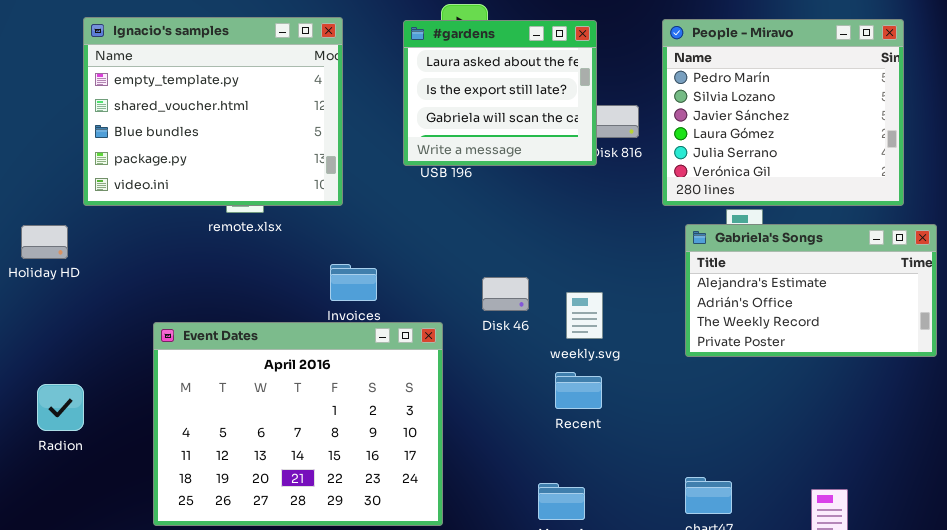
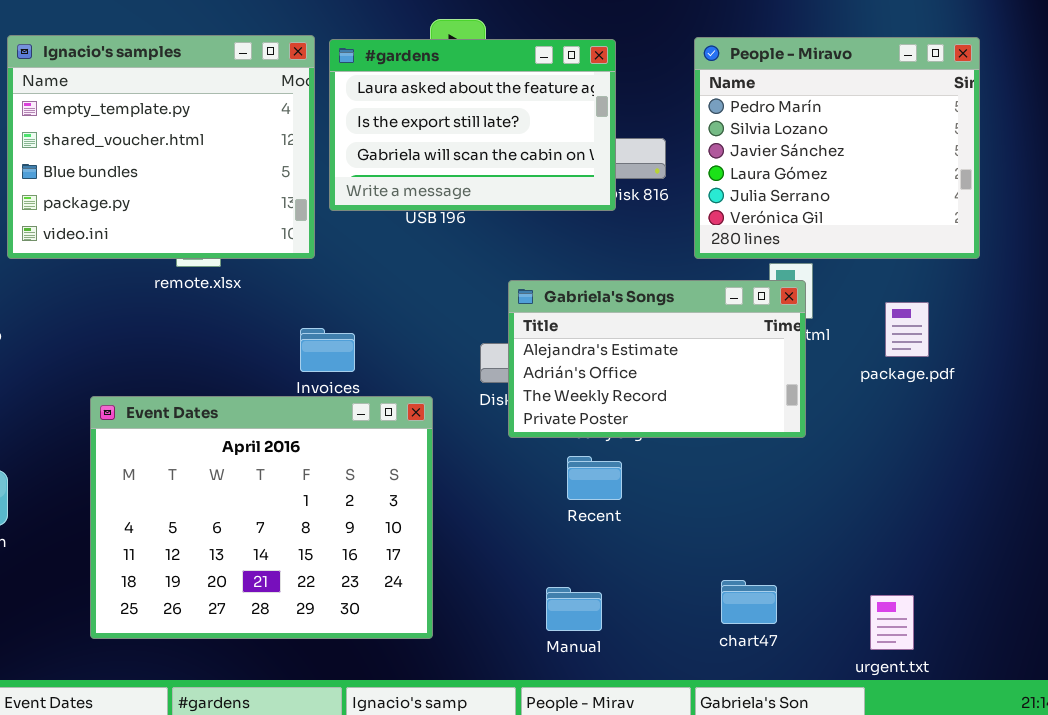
#gardens: [403,20,597,166] -> [329,39,616,211], resized
Gabriela's Songs: [685,224,937,357] -> [508,280,806,438], moved

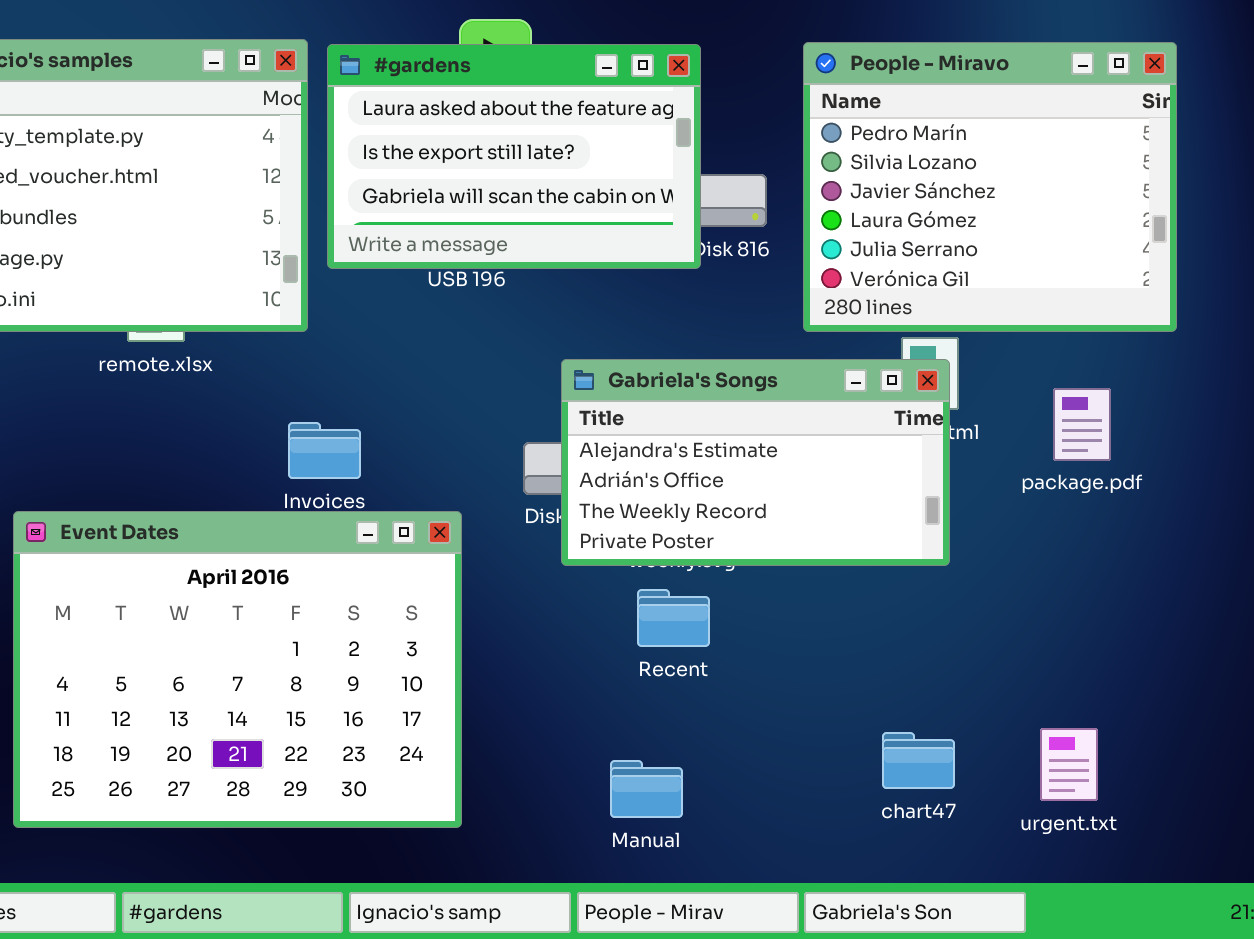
chart47: [721,580,777,624] -> [882,732,955,789], moved
urgent.txt: [870,595,914,650] -> [1040,728,1098,801], moved

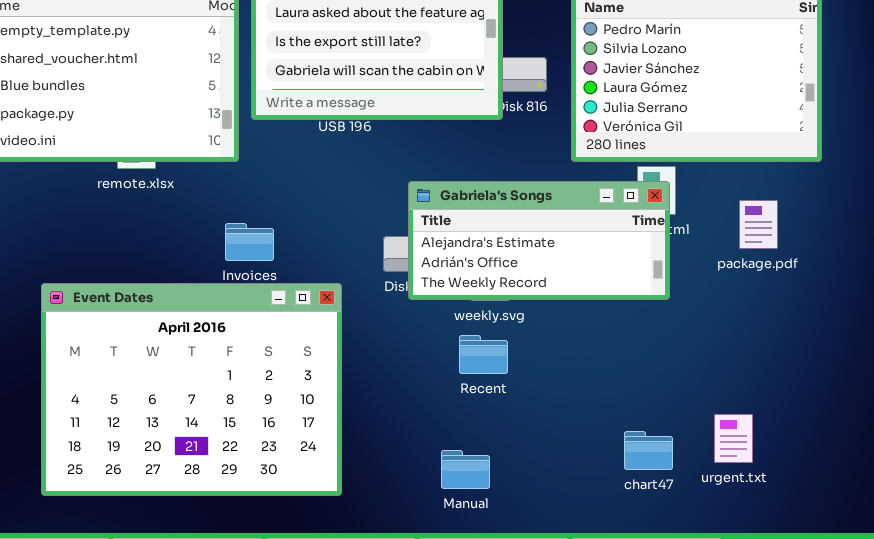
Gabriela's Songs: [561,359,950,566] -> [408,181,670,300], resized
urgent.txt: [1040,728,1098,801] -> [714,414,753,463], moved

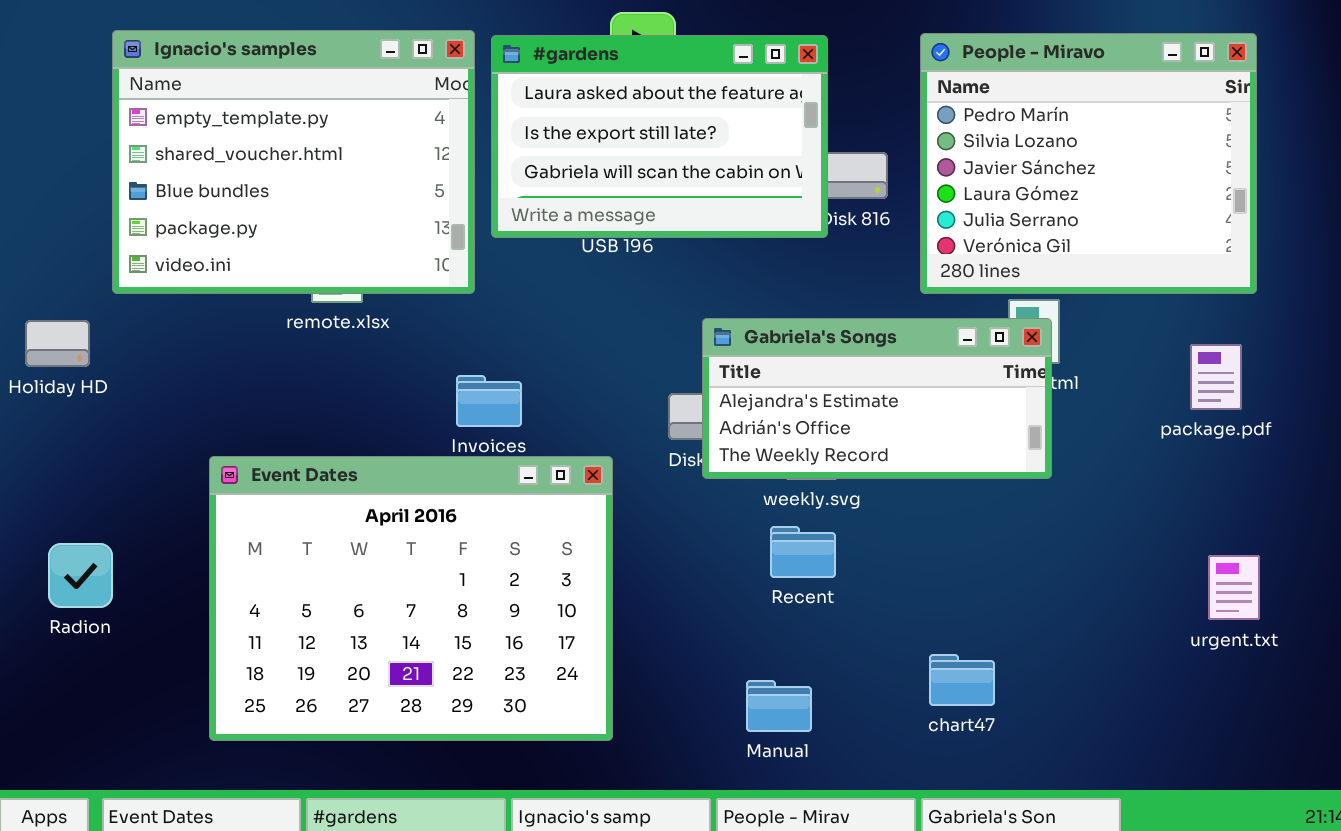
package.pdf: [739,200,778,249] -> [1190,344,1242,410], moved
urgent.txt: [714,414,753,463] -> [1208,555,1260,620], moved
chart47: [624,431,673,470] -> [929,654,995,706], moved

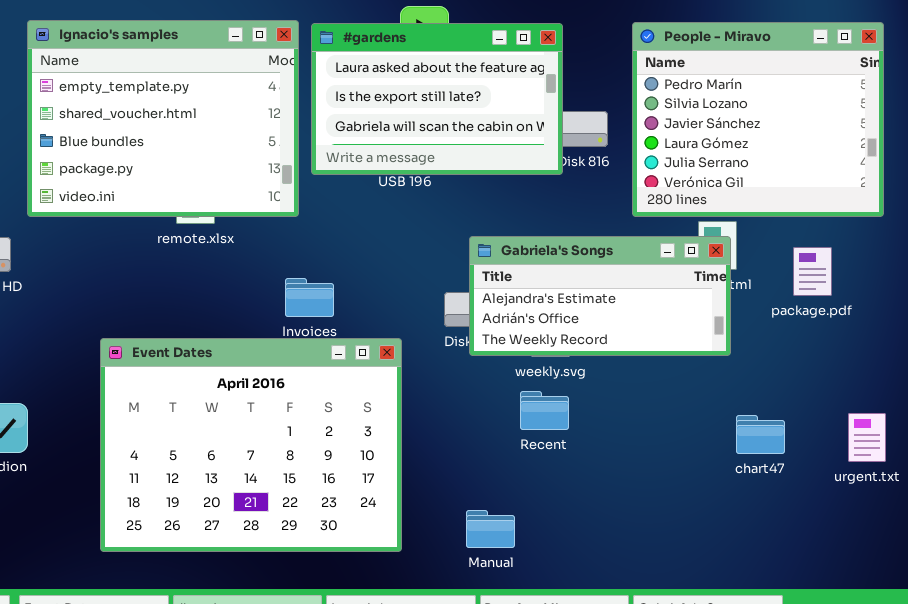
package.pdf: [1190,344,1242,410] -> [793,247,832,296], moved
chart47: [929,654,995,706] -> [736,415,785,454], moved
Manual: [746,680,812,732] -> [466,510,515,548], moved

